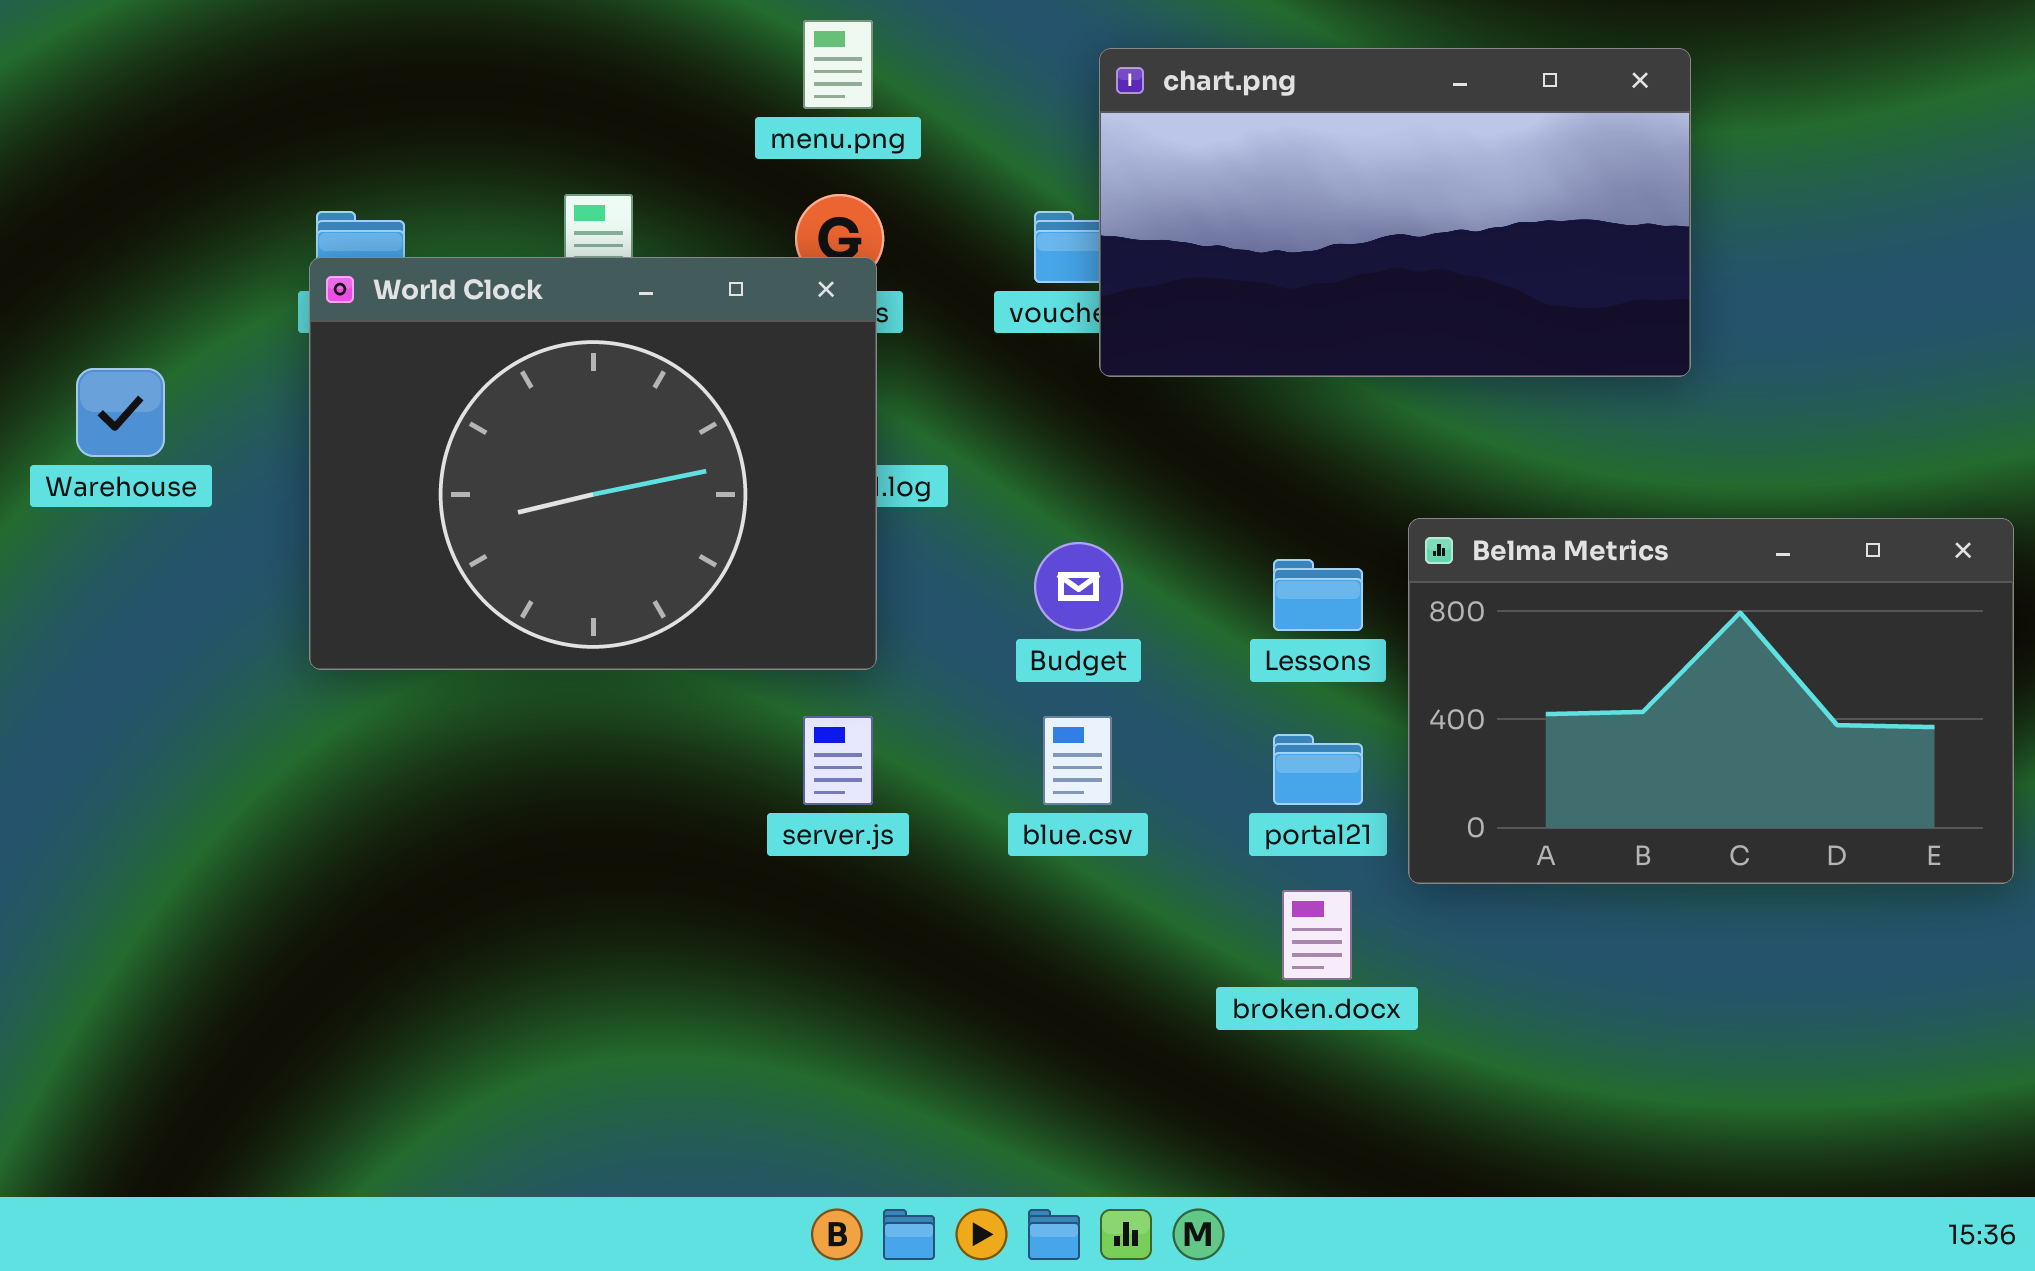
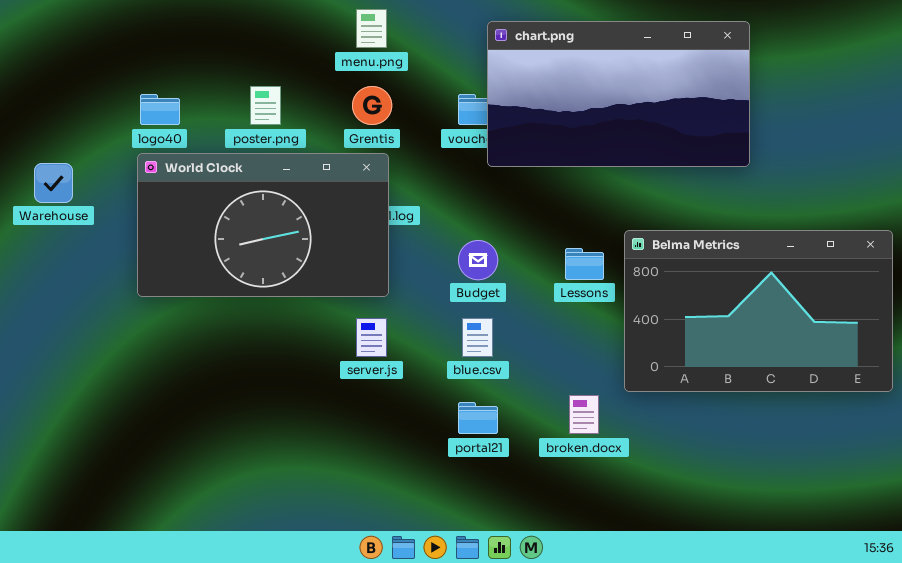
World Clock: [309,257,877,670] -> [137,153,389,297], resized
portal21: [1273,734,1363,805] -> [458,402,498,434], moved

